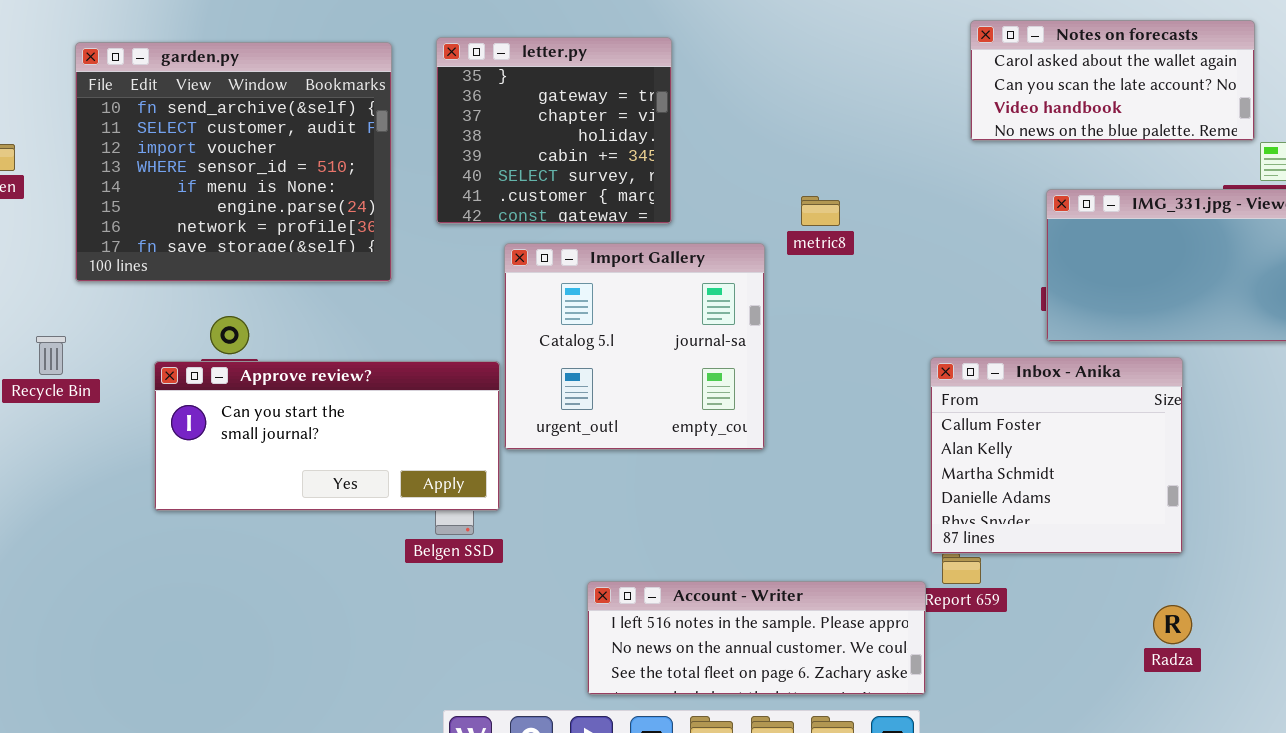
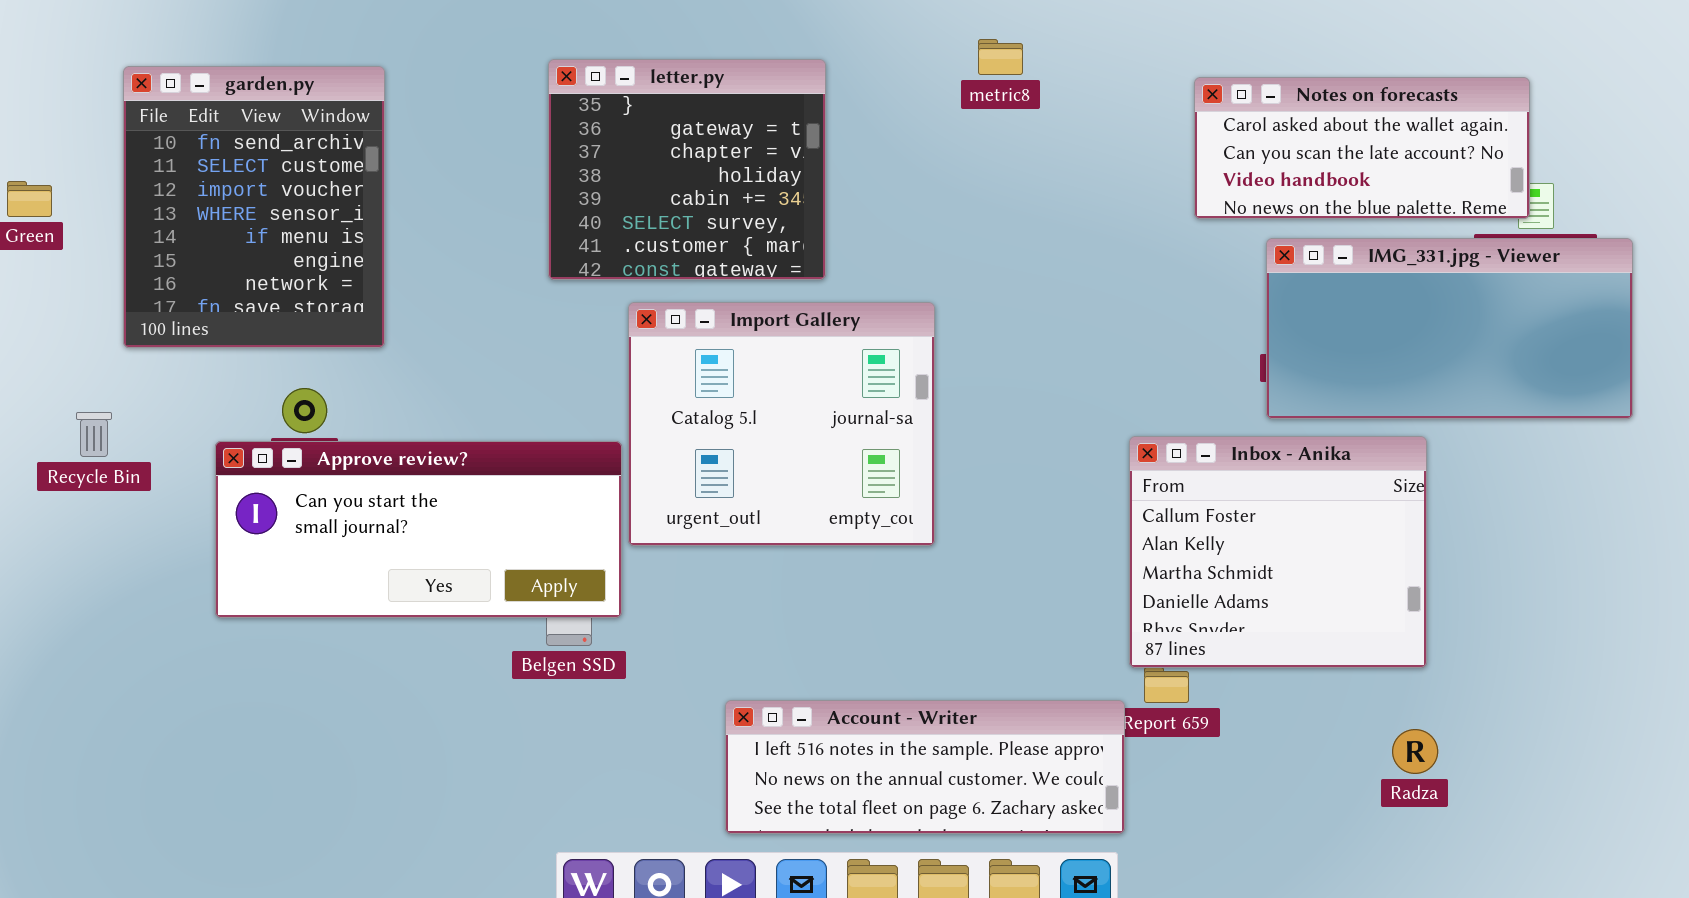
Notes on forecasts: [970,20,1255,141] -> [1194,77,1530,219], moved
garden.py: [75,42,392,282] -> [123,66,385,348], resized
metric8: [801,196,840,226] -> [978,39,1023,75], moved

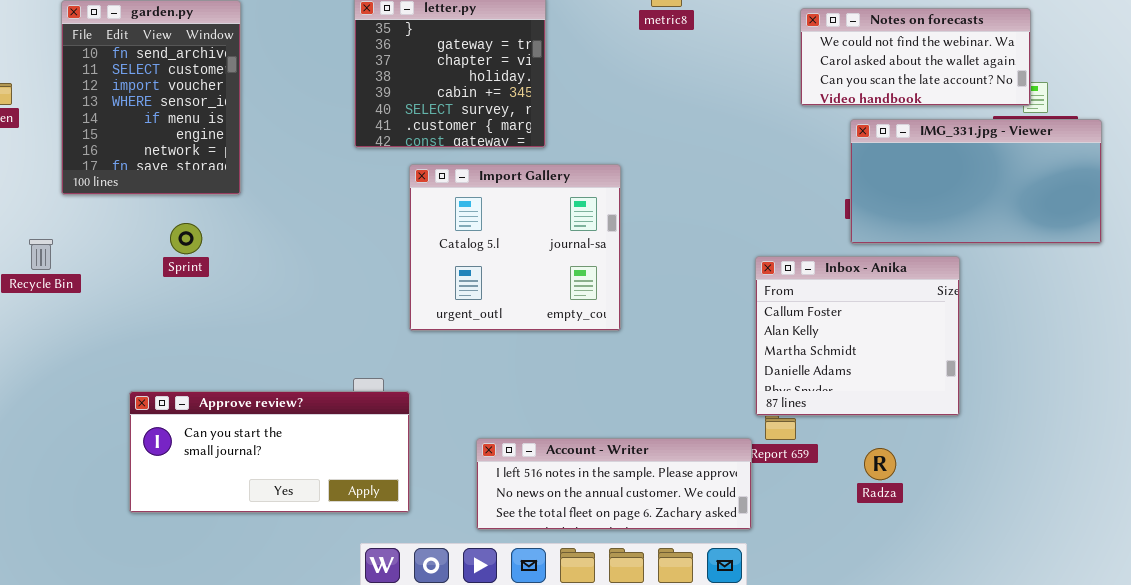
Notes on forecasts: [1194,77,1530,219] -> [800,8,1031,106], scrolled up 1 row
Approve review?: [215,441,622,618] -> [129,391,410,513], moved
Radza: [1392,729,1438,774] -> [864,448,896,480], moved

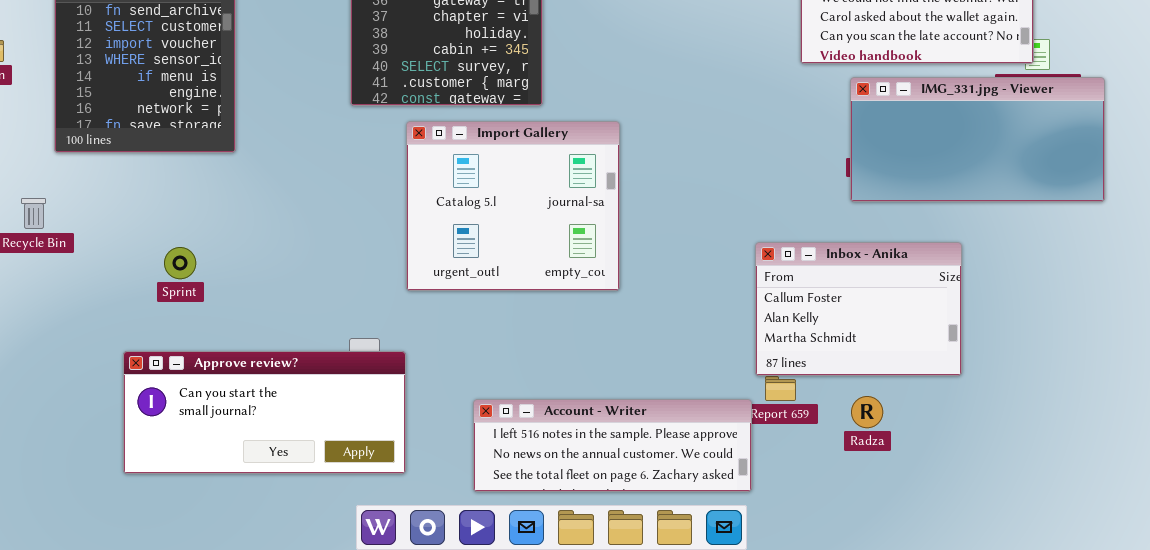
Sprint: [170,223,202,254] -> [164,247,196,279], moved
Inbox - Anika: [755,256,960,416] -> [755,242,962,376], resized
Radza: [864,448,896,480] -> [851,396,883,428], moved

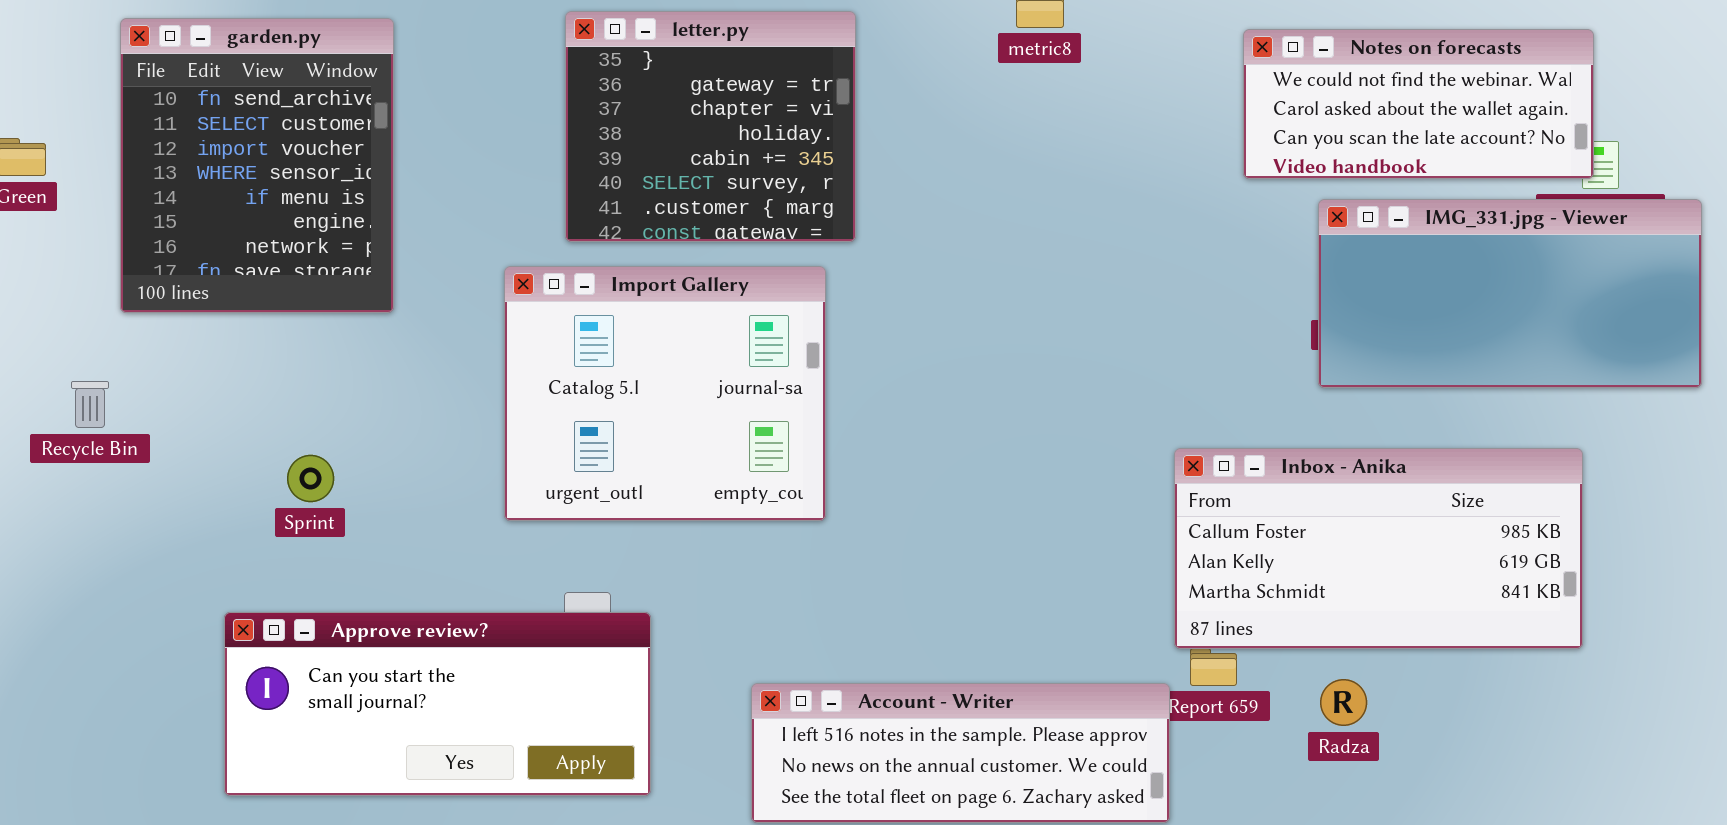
Import Gallery: [406,121,620,291] -> [504,266,826,521], moved
Inbox - Anika: [755,242,962,376] -> [1174,448,1583,649], resized

